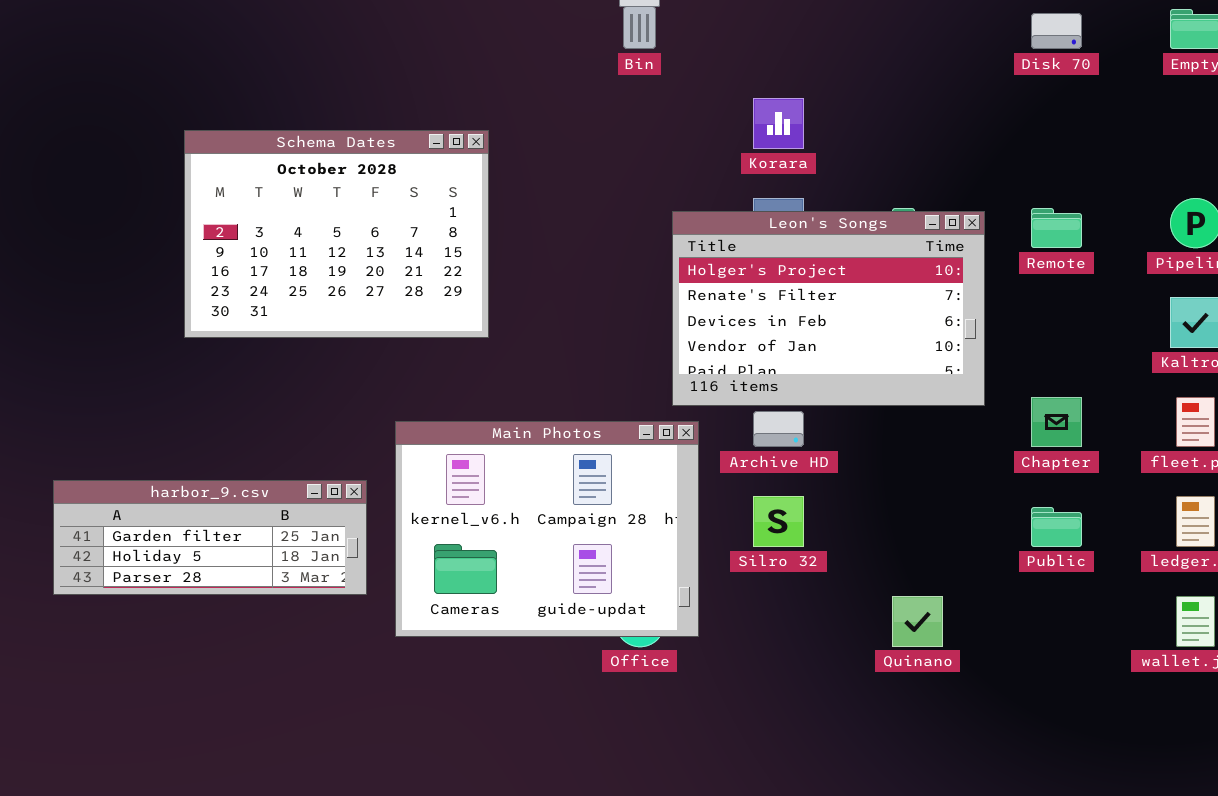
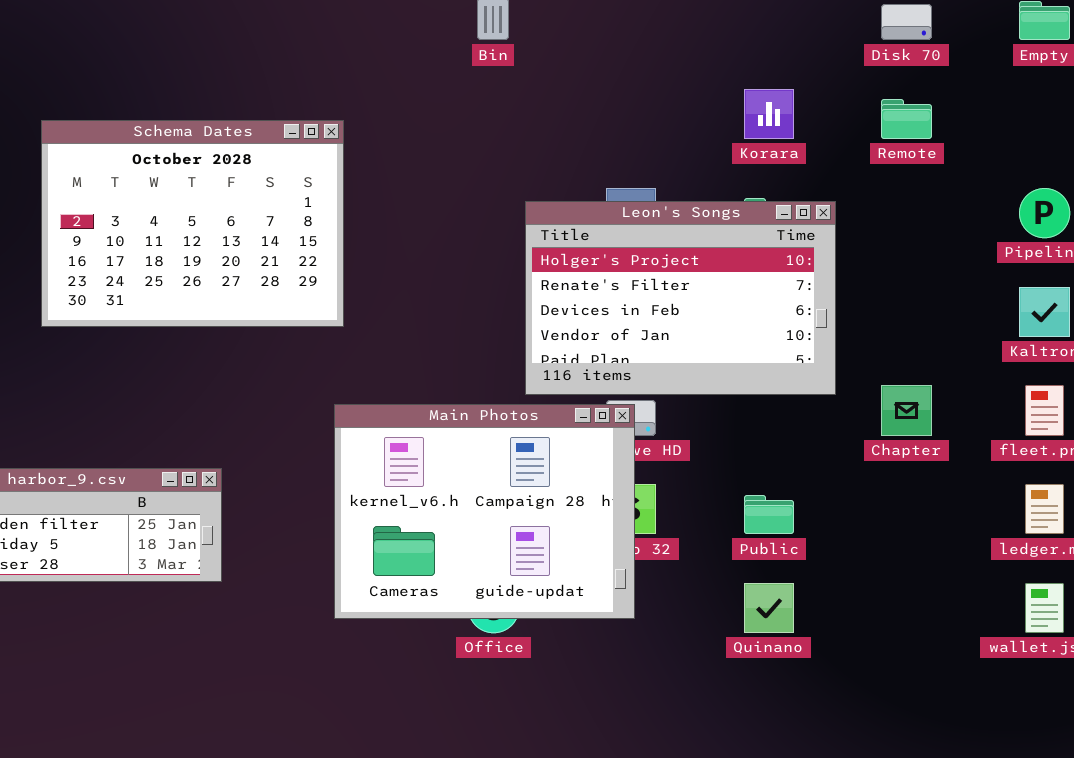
Korara: [753,98,804,149] -> [744,89,794,139], moved
Remote: [1031,208,1082,248] -> [881,99,932,139], moved
Main Photos: [395,421,699,637] -> [334,404,635,619], moved
Public: [1031,507,1082,547] -> [744,495,794,534], moved

